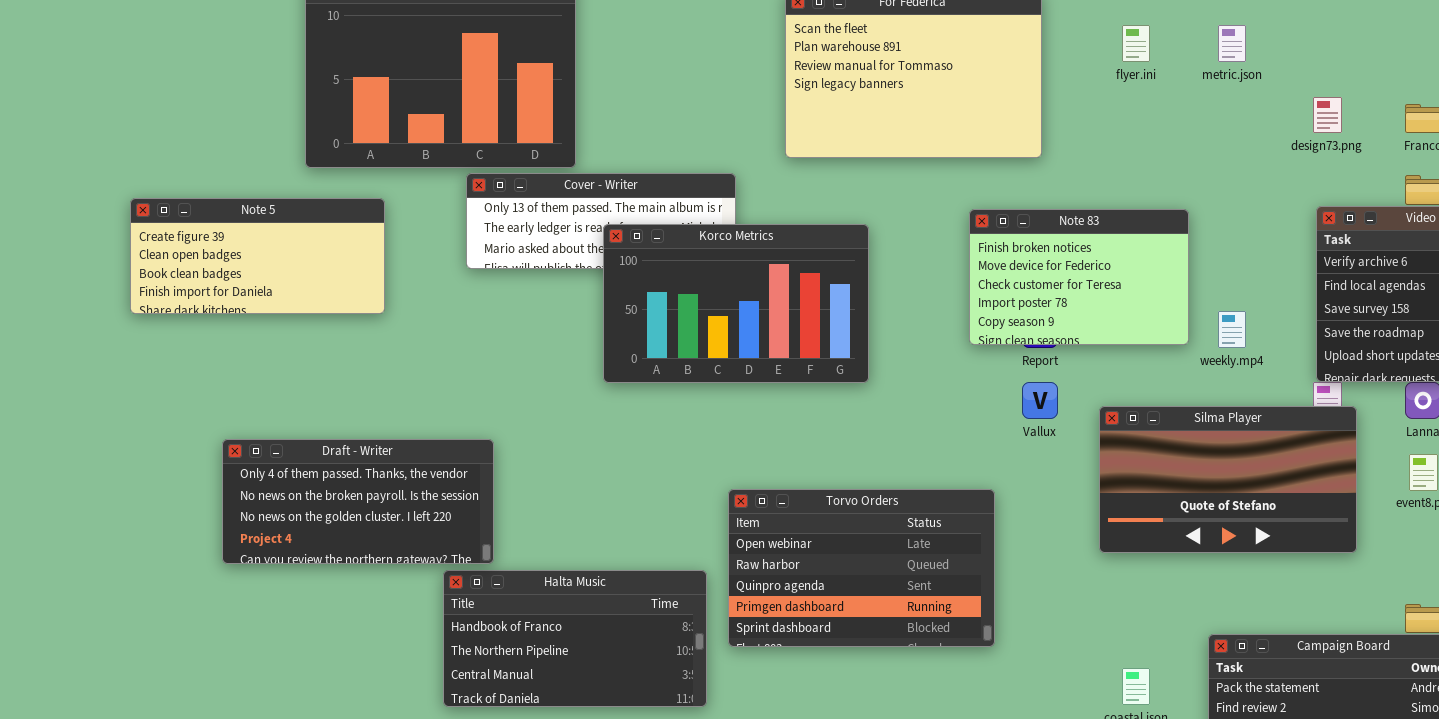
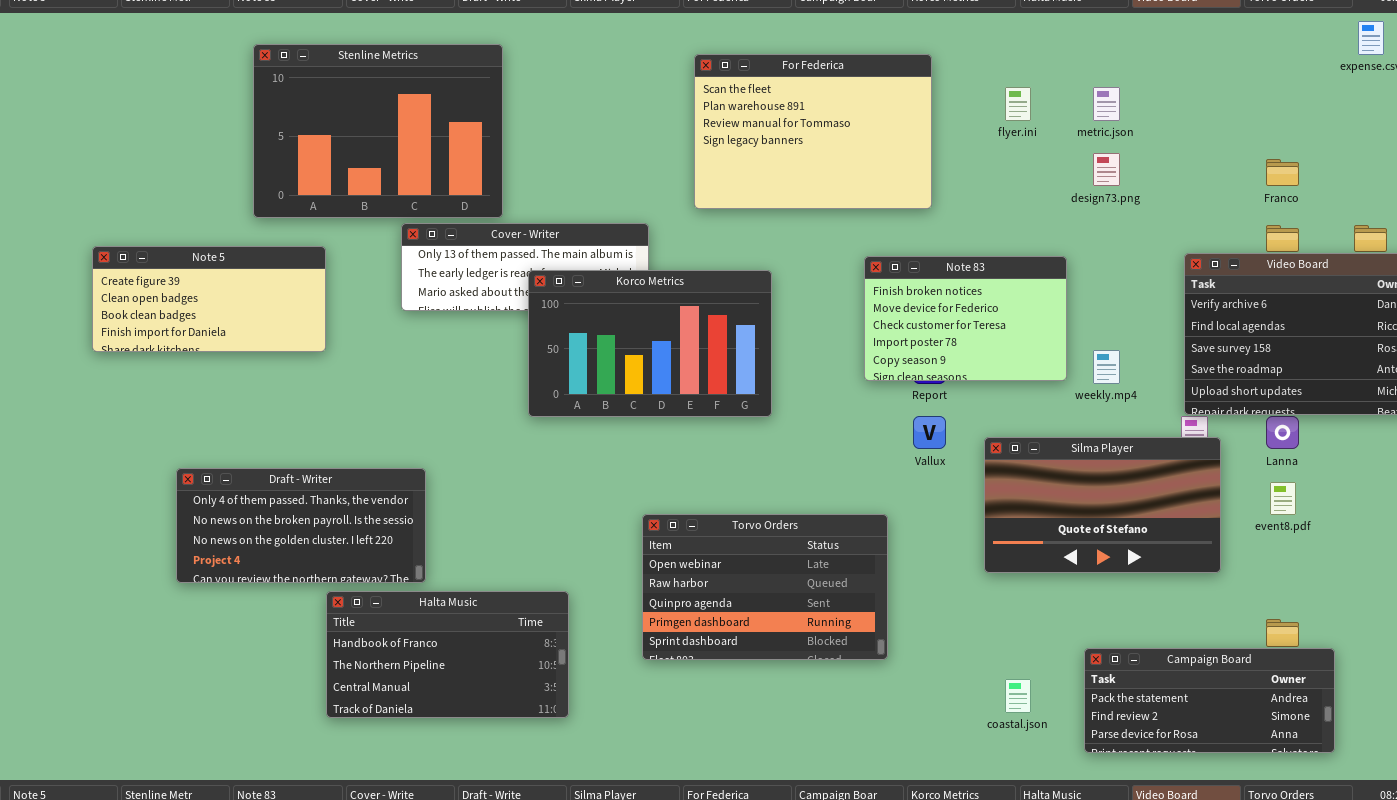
design73.png: [1313,97,1342,133] -> [1093,153,1120,186], moved
Halta Music: [443,570,707,707] -> [326,591,569,718], moved

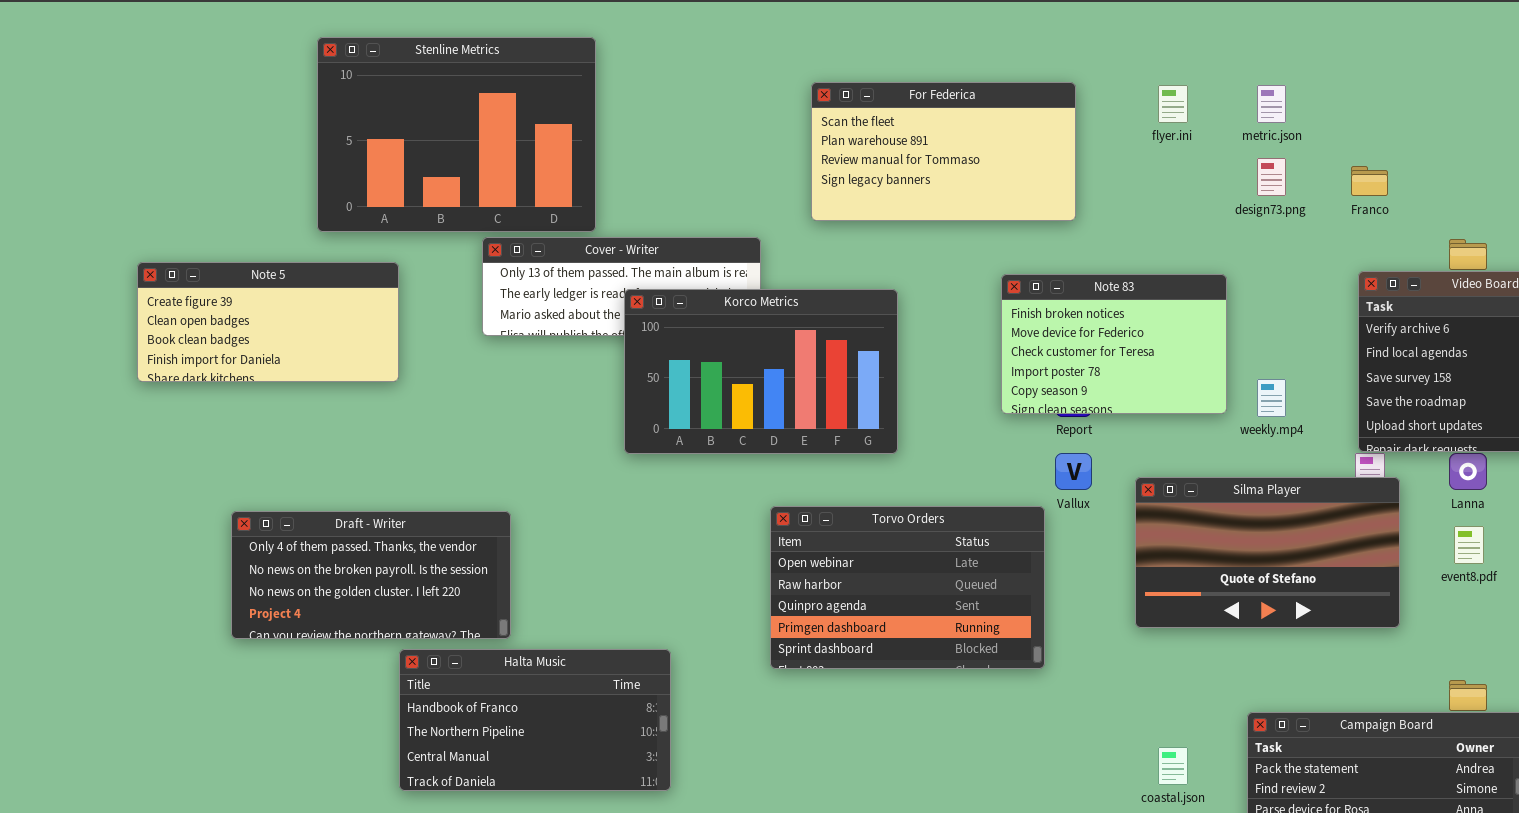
For Federica: [694,54,932,209] -> [811,82,1076,221], resized
Franco: [1266,159,1299,186] -> [1351,166,1388,196], moved
Torvo Orders: [642,514,888,660] -> [770,506,1045,669], moved

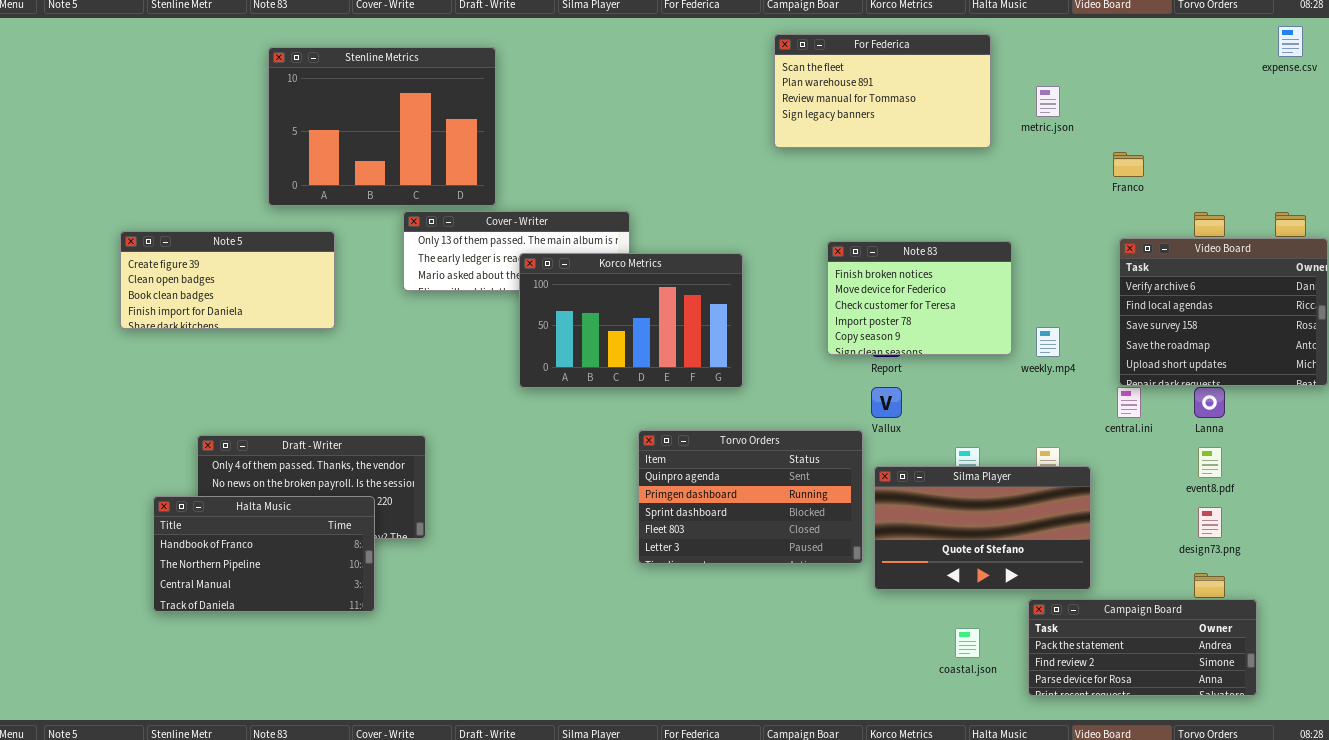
For Federica: [811,82,1076,221] -> [774,34,991,148], moved
design73.png: [1257,158,1286,196] -> [1198,507,1222,538], moved
Silma Player: [1135,477,1400,628] -> [874,466,1091,590], moved
Torvo Orders: [770,506,1045,669] -> [638,430,863,564], scrolled down 2 rows
Halta Music: [399,649,671,791] -> [153,496,375,612], moved

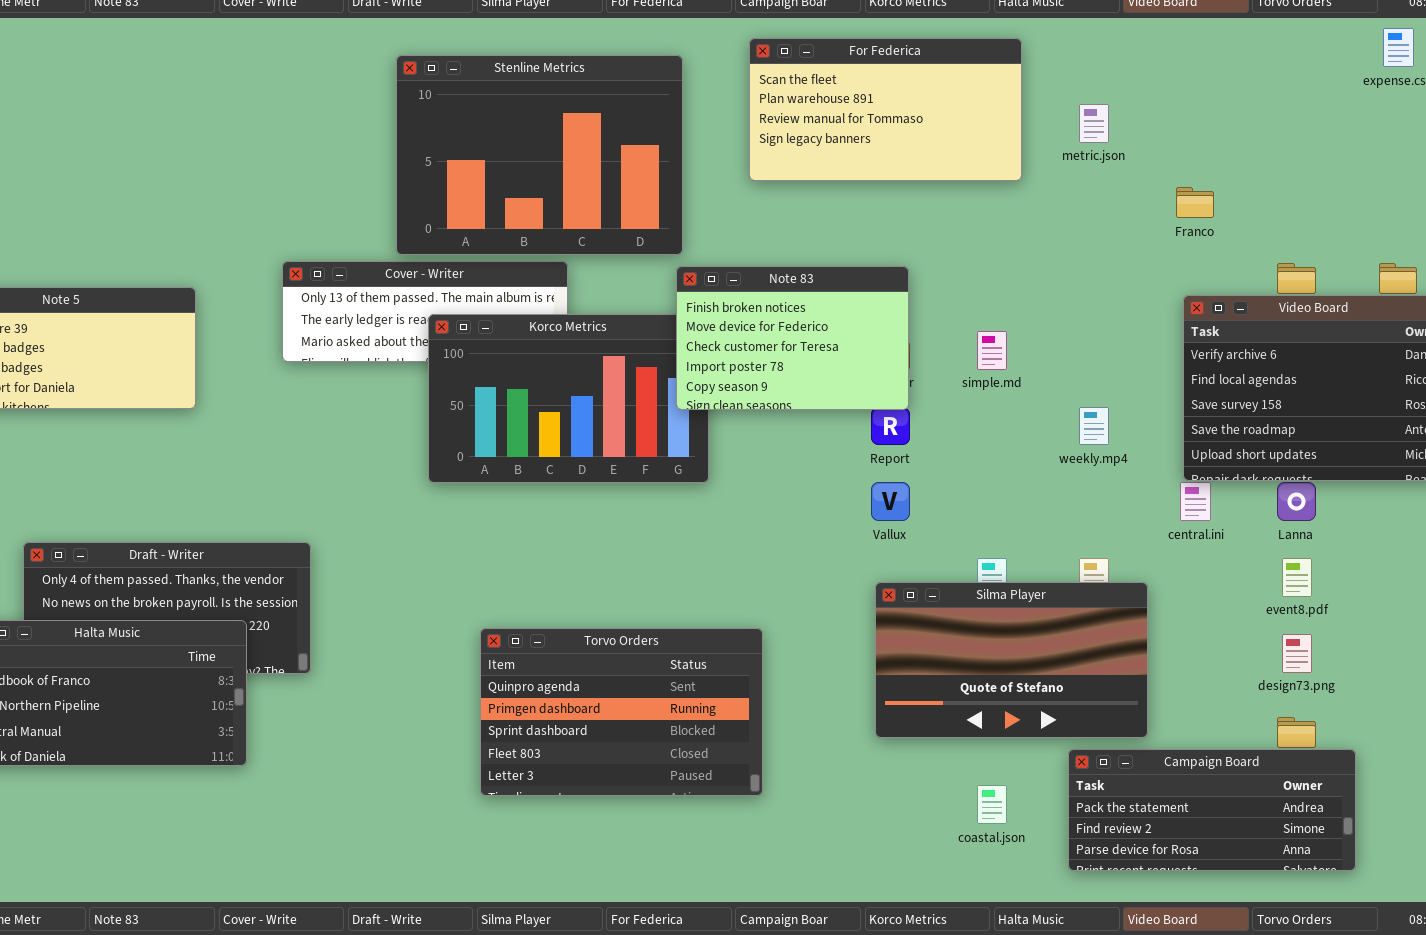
Stenline Metrics: [268,47,496,206] -> [396,55,683,255], moved
Note 83: [827,241,1012,355] -> [676,266,909,410], moved
Torvo Orders: [638,430,863,564] -> [480,628,763,796], moved

